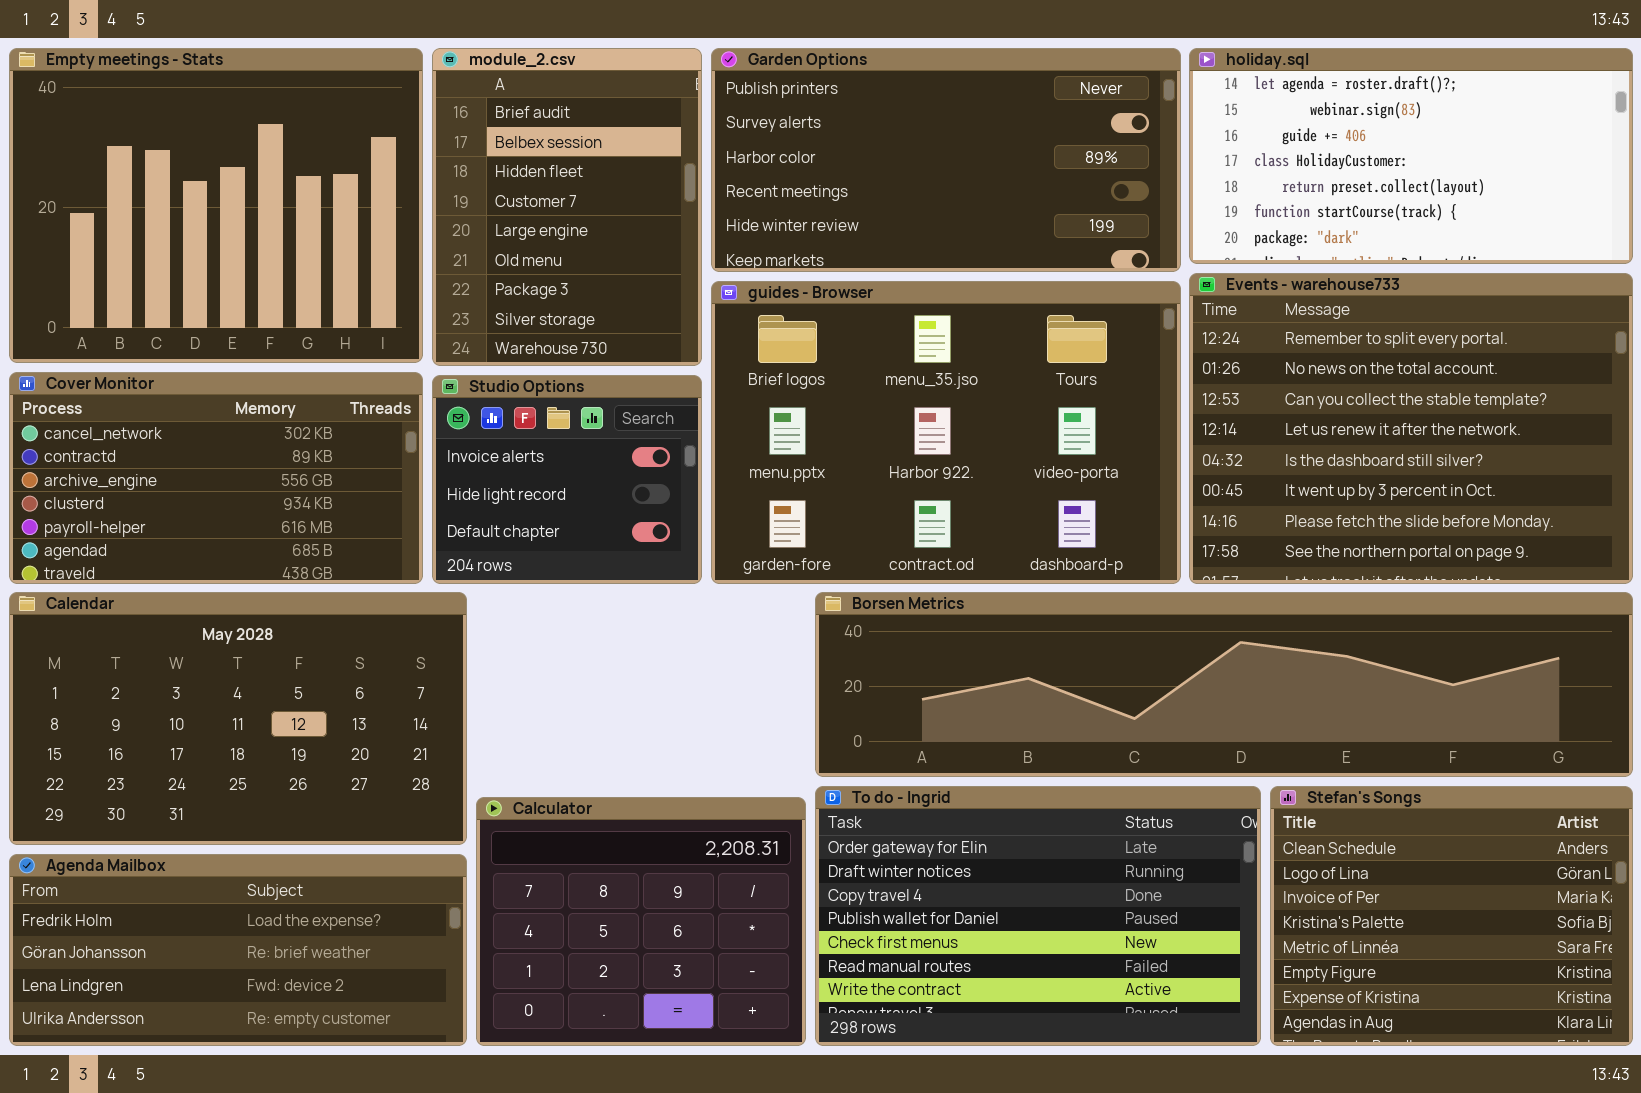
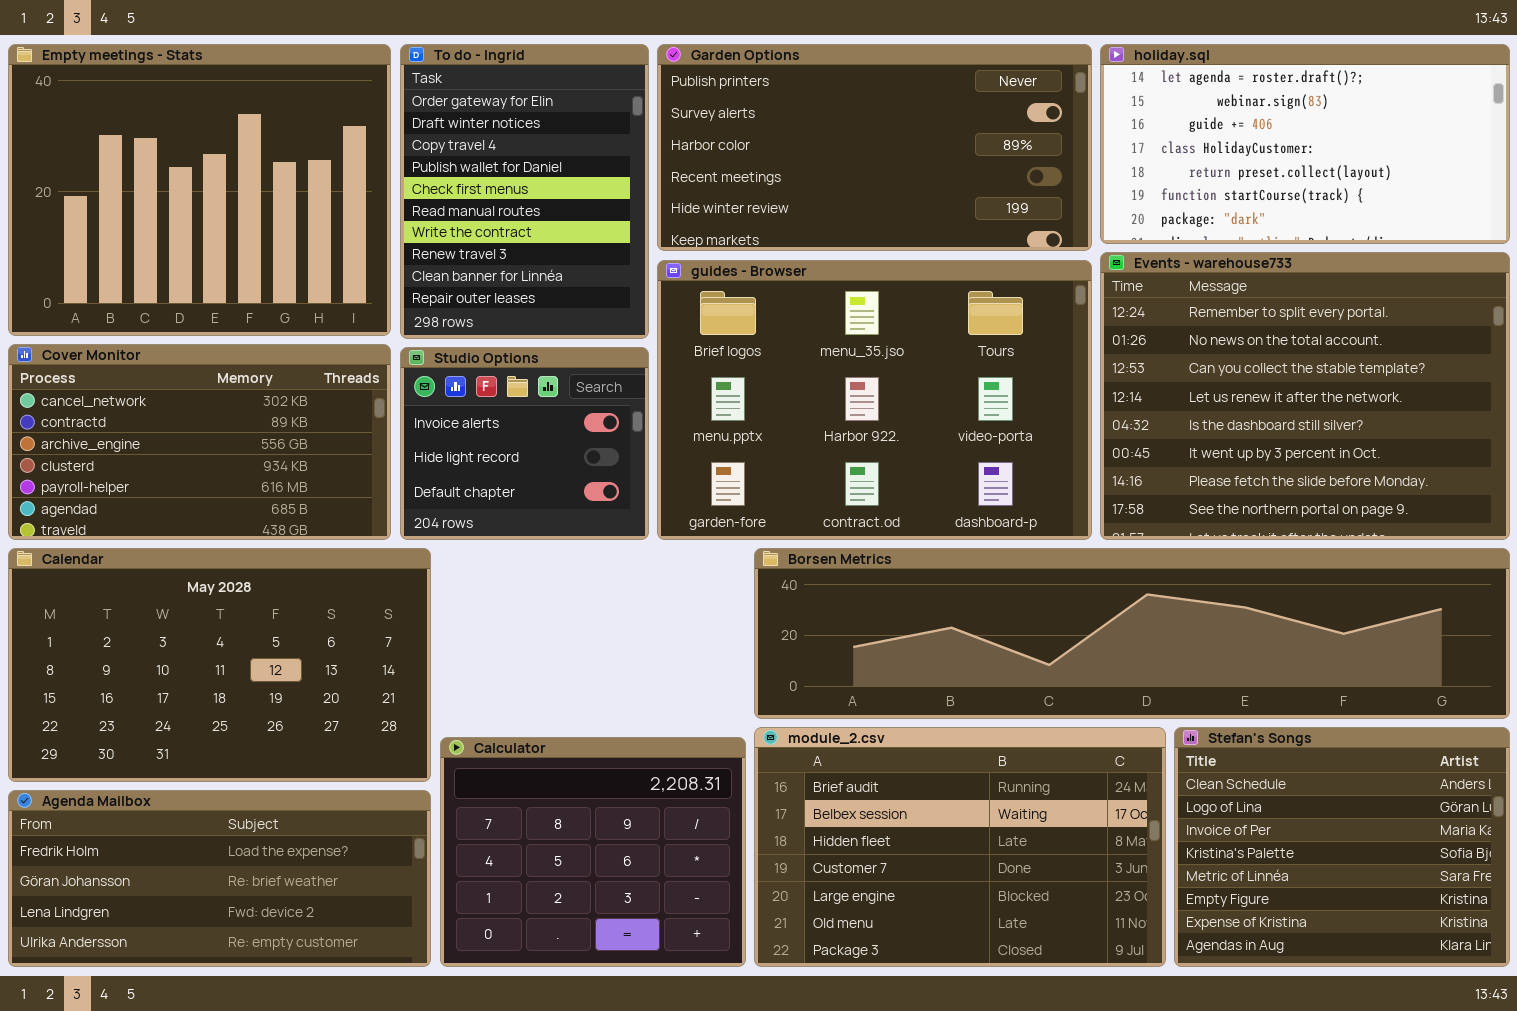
module_2.csv: [432,48,702,366] -> [754,727,1166,967], moved, resized
To do - Ingrid: [815,786,1261,1046] -> [400,44,649,339], moved, resized

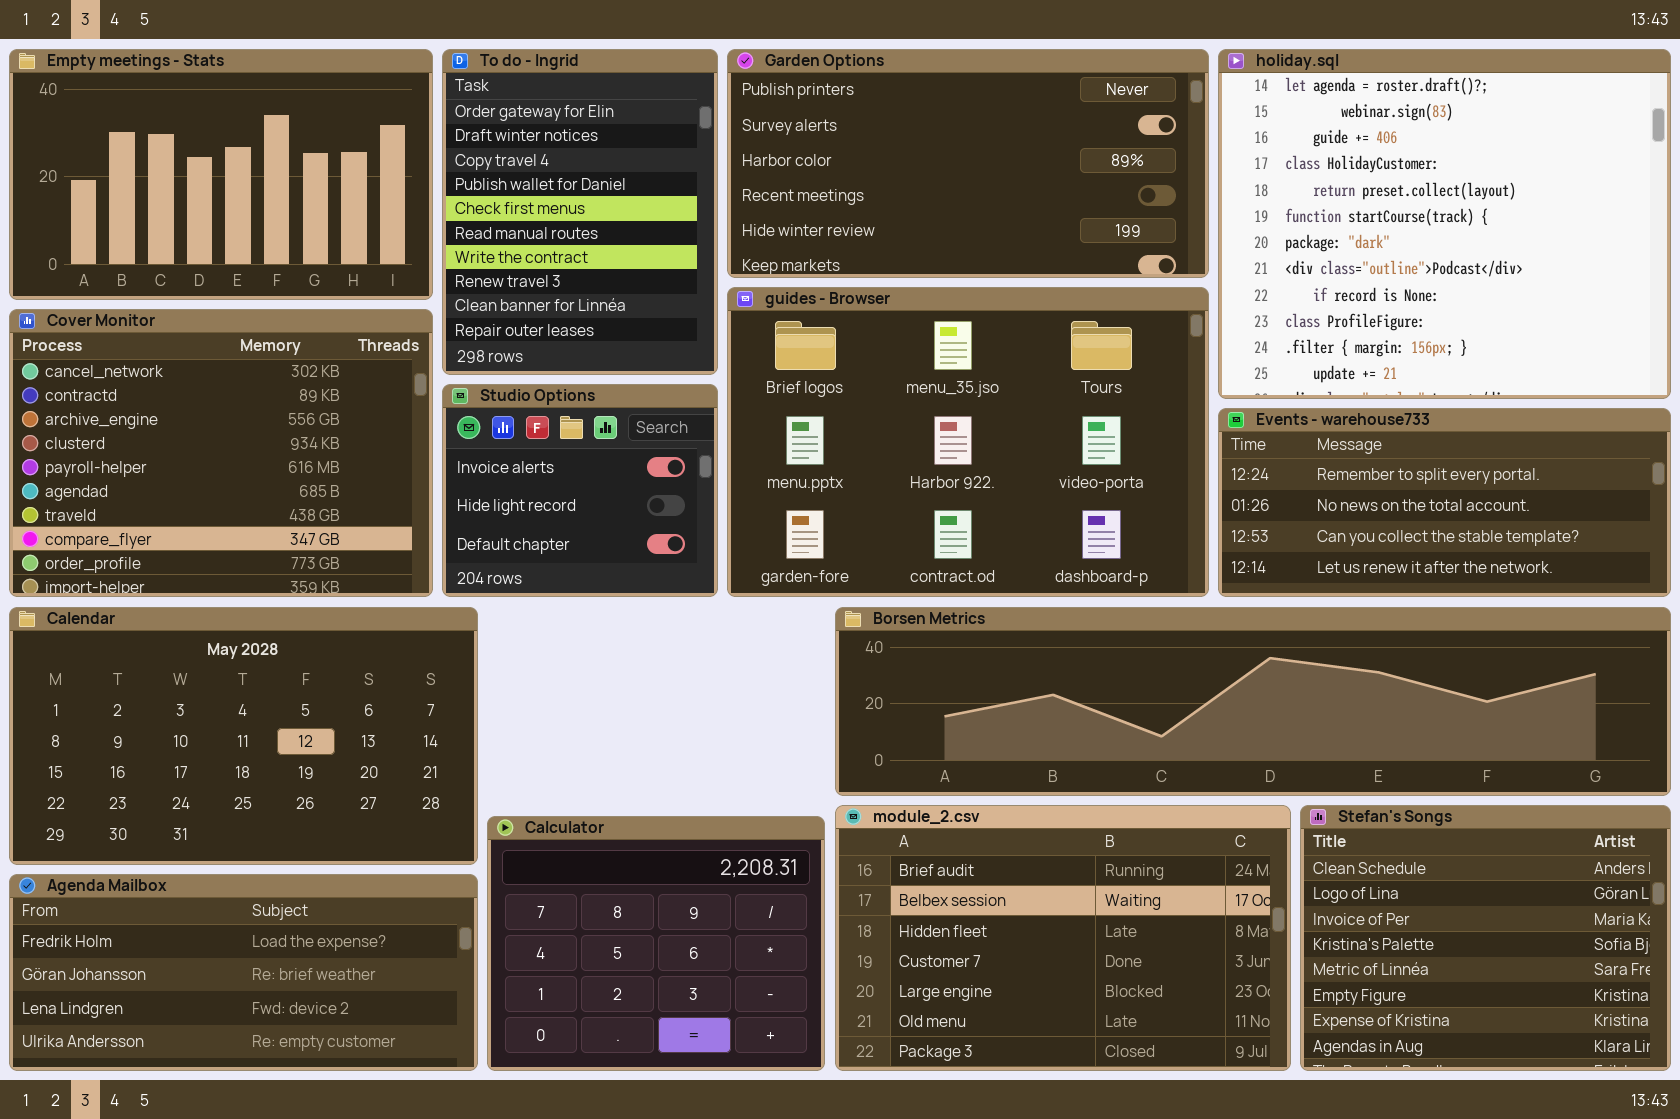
Empty meetings - Stats: [8,44,391,336] -> [9,49,433,300], resized
holiday.sql: [1100,44,1510,244] -> [1218,49,1671,399], resized
Events - warehouse733: [1100,252,1510,540] -> [1218,408,1671,597], resized
Cover Monitor: [8,344,391,540] -> [9,309,433,597], resized

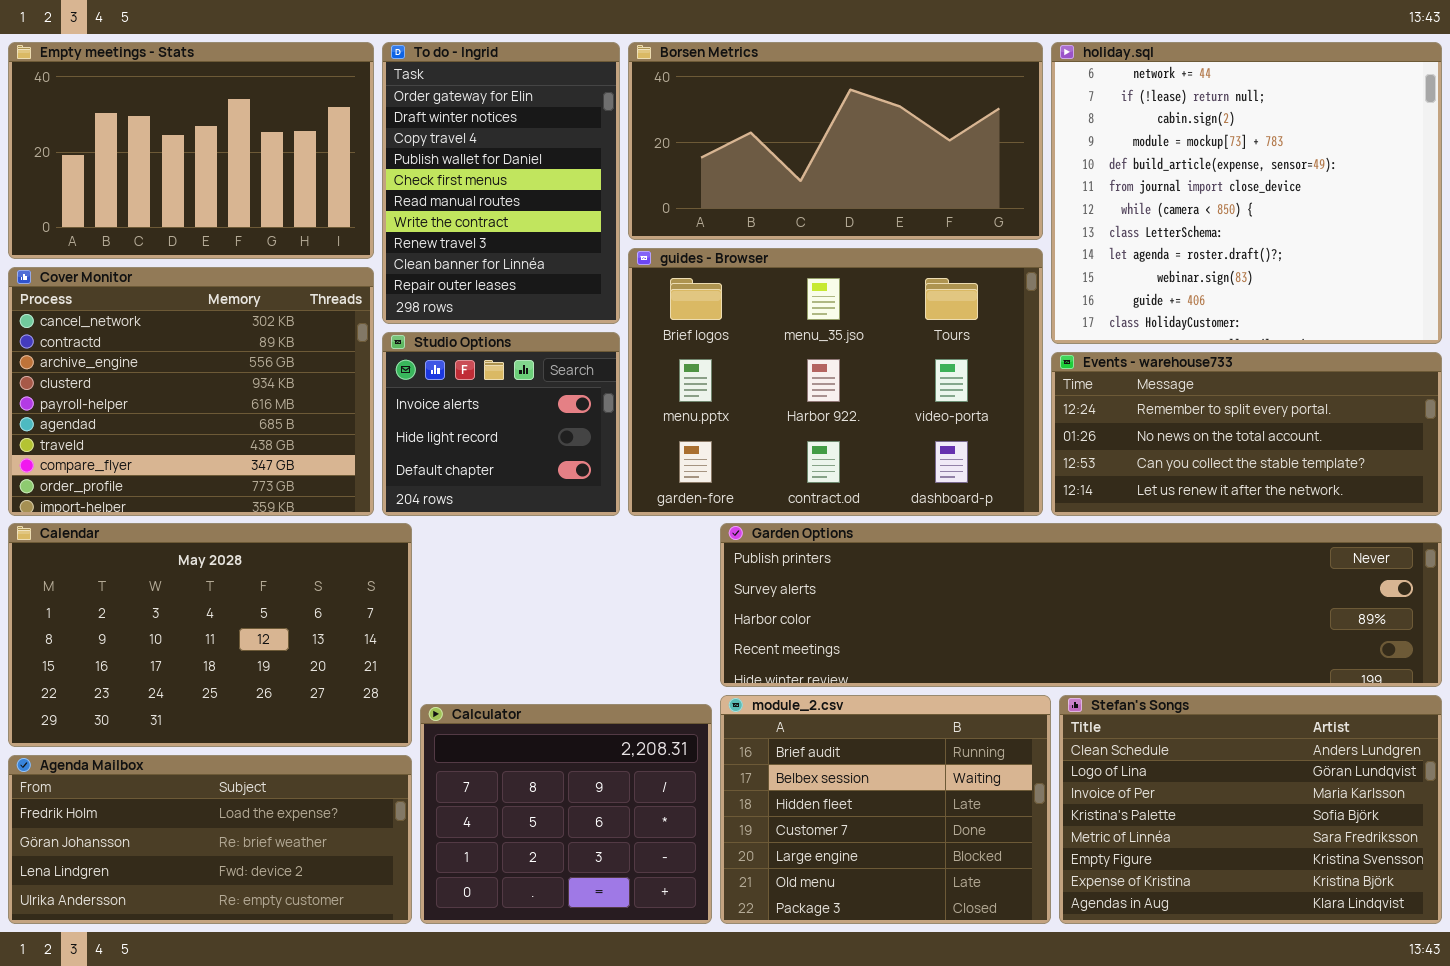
Garden Options: [727,49,1209,278] -> [720,523,1442,687], moved, resized
holiday.sql: [1218,49,1671,399] -> [1051,42,1442,344], scrolled up 8 rows
Borsen Metrics: [835,607,1671,796] -> [628,42,1043,240], moved, resized
module_2.csv: [835,805,1291,1071] -> [720,695,1051,924], resized
Stefan's Songs: [1300,805,1671,1071] -> [1059,695,1442,924], resized

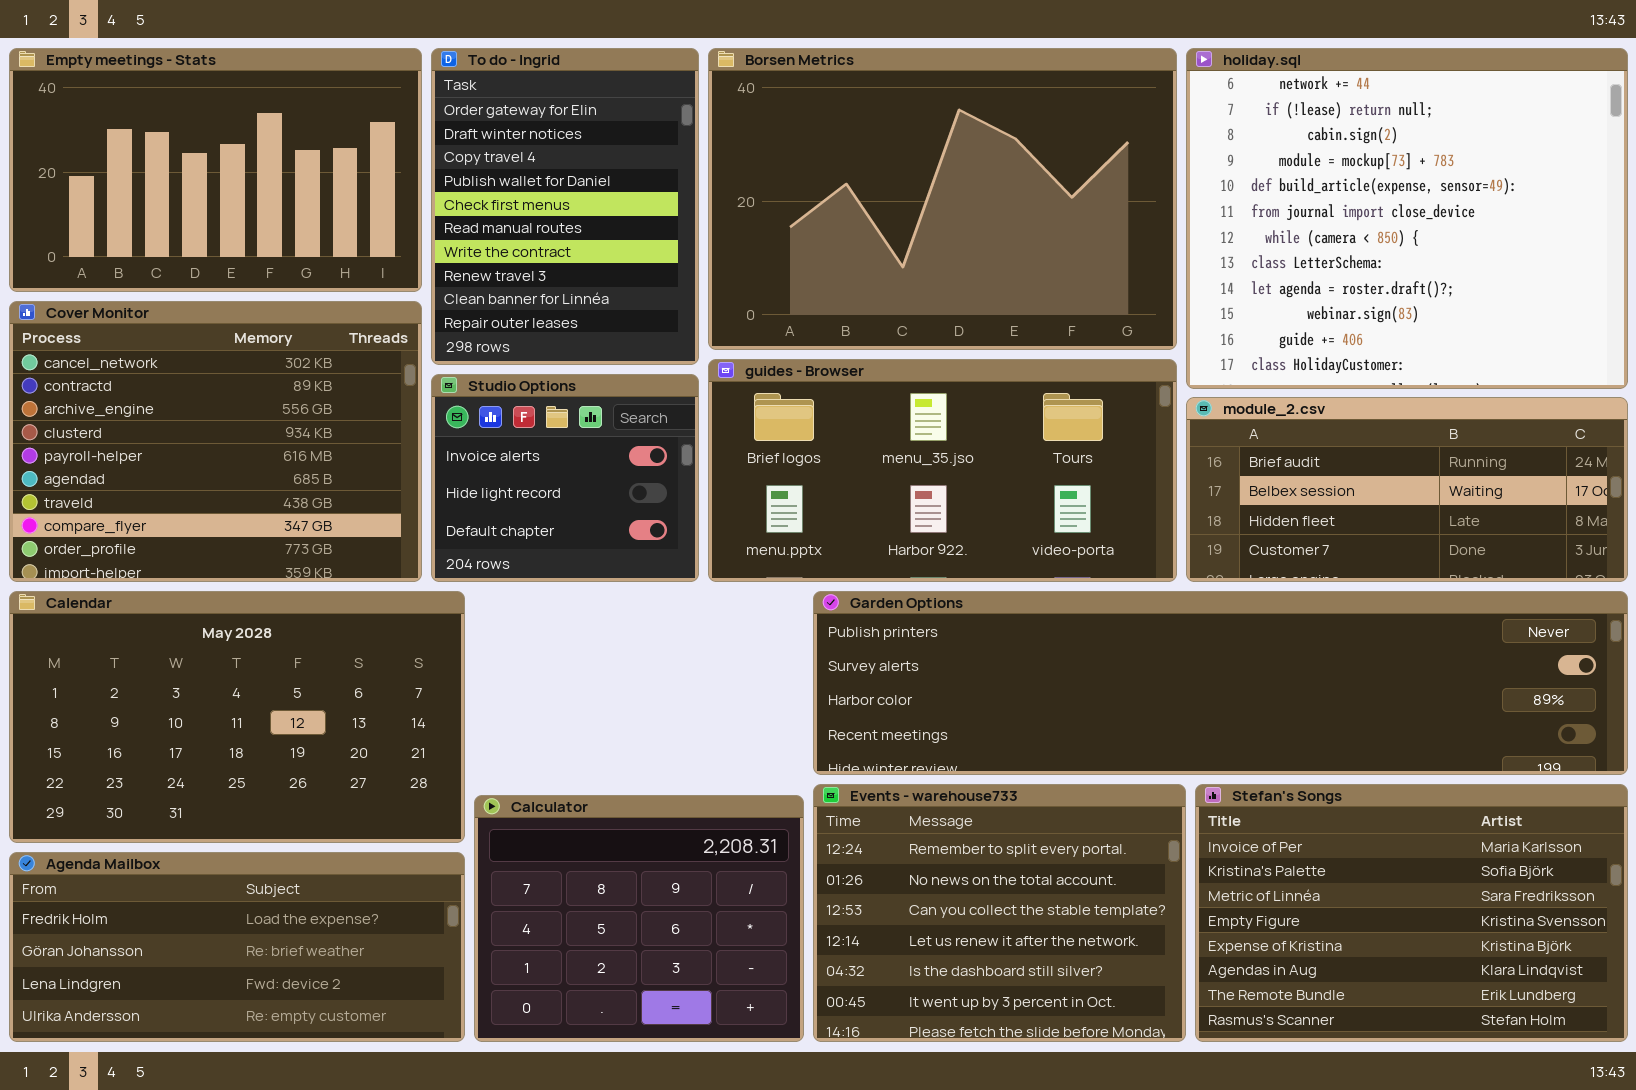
Borsen Metrics: [628,42,1043,240] -> [708,48,1177,350], resized
guides - Browser: [628,248,1043,516] -> [708,359,1177,582], resized
Events - warehouse733: [1051,352,1442,516] -> [813,784,1186,1042], moved, resized
module_2.csv: [720,695,1051,924] -> [1186,397,1628,582], moved, resized
Stefan's Songs: [1059,695,1442,924] -> [1195,784,1628,1042], scrolled down 2 rows

